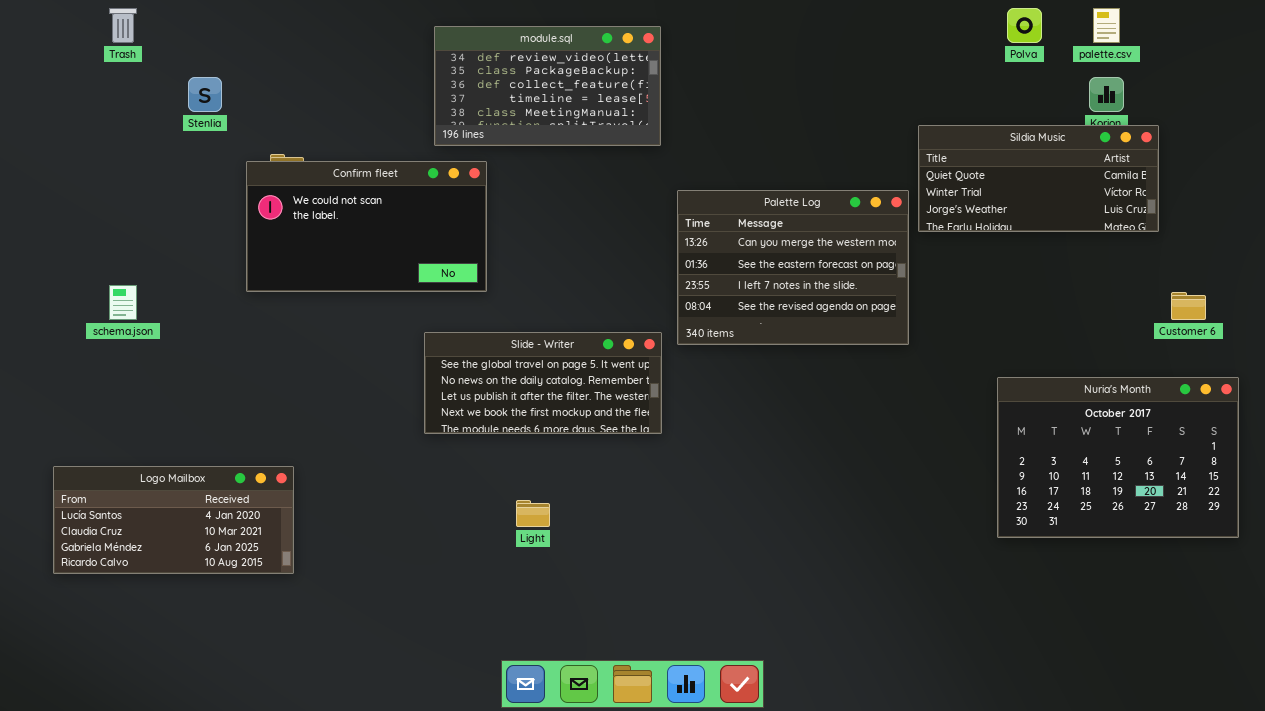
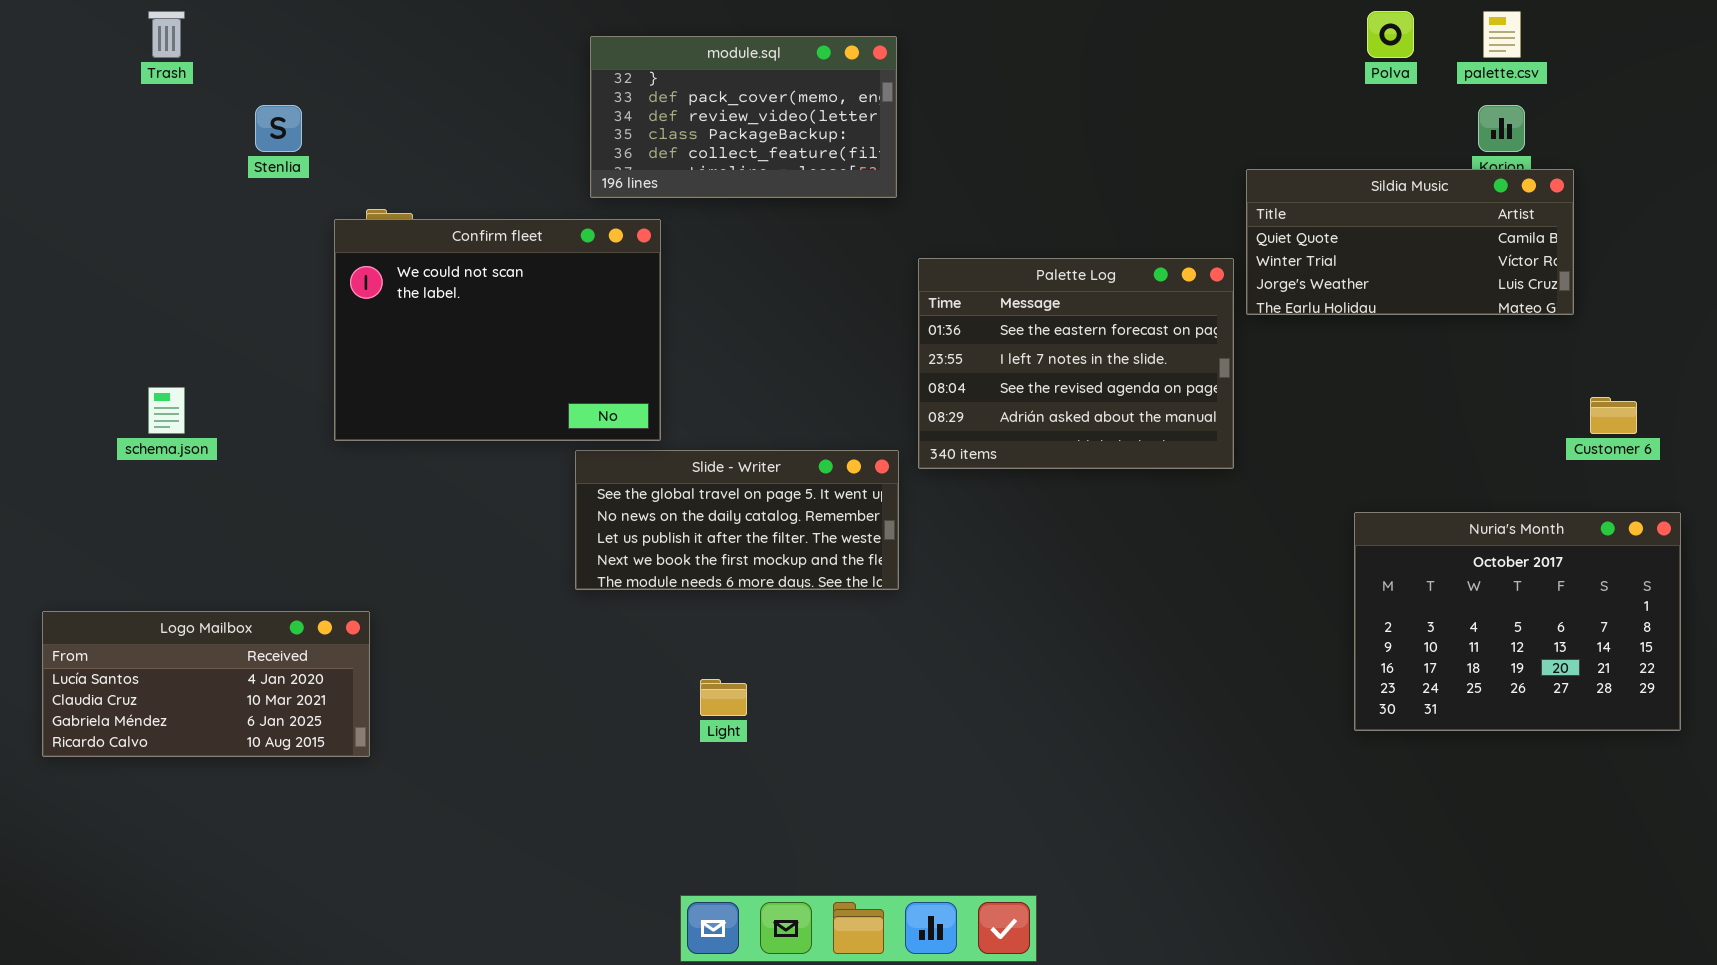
module.sql: [434,26,661,146] -> [590,36,897,198], scrolled up 2 rows
Confirm fleet: [246,161,487,292] -> [334,219,661,441], resized
Palette Log: [677,190,909,345] -> [918,258,1234,469], scrolled down 1 row
Logo Mailbox: [53,466,294,574] -> [42,611,370,757], moved

